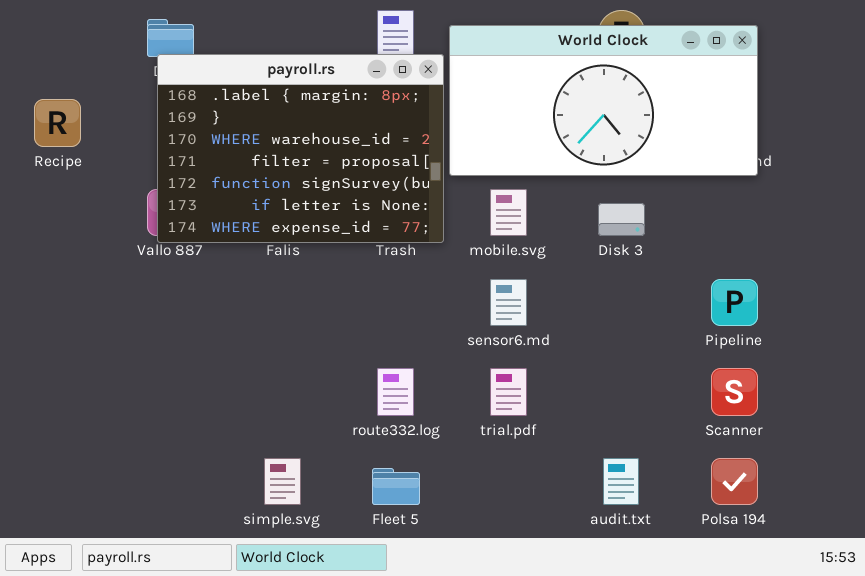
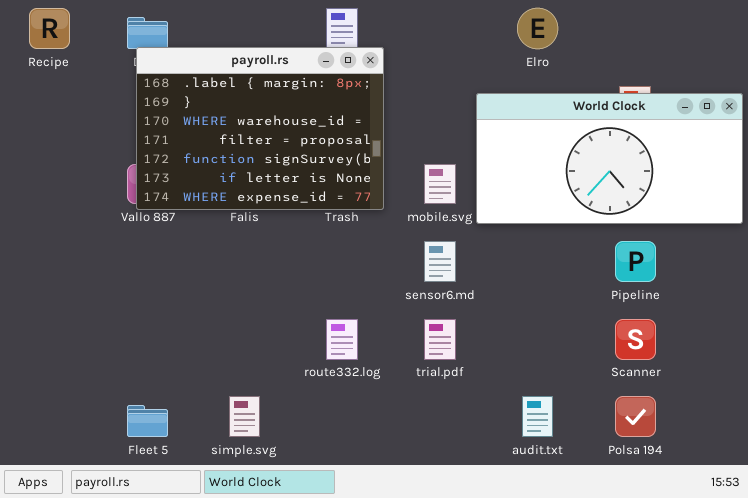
World Clock: [449,25,758,176] -> [476,93,743,224], moved
Recipe: [34,99,81,147] -> [29,8,70,49], moved
Fleet 5: [372,468,420,505] -> [127,405,168,437], moved

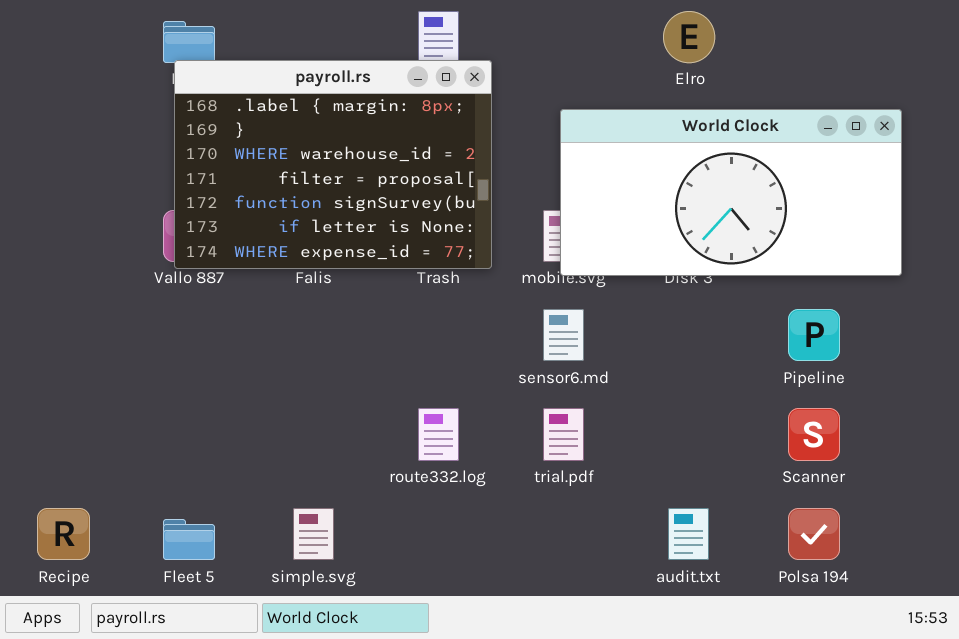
Recipe: [29,8,70,49] -> [37,508,90,560], moved
World Clock: [476,93,743,224] -> [560,109,902,276], moved

